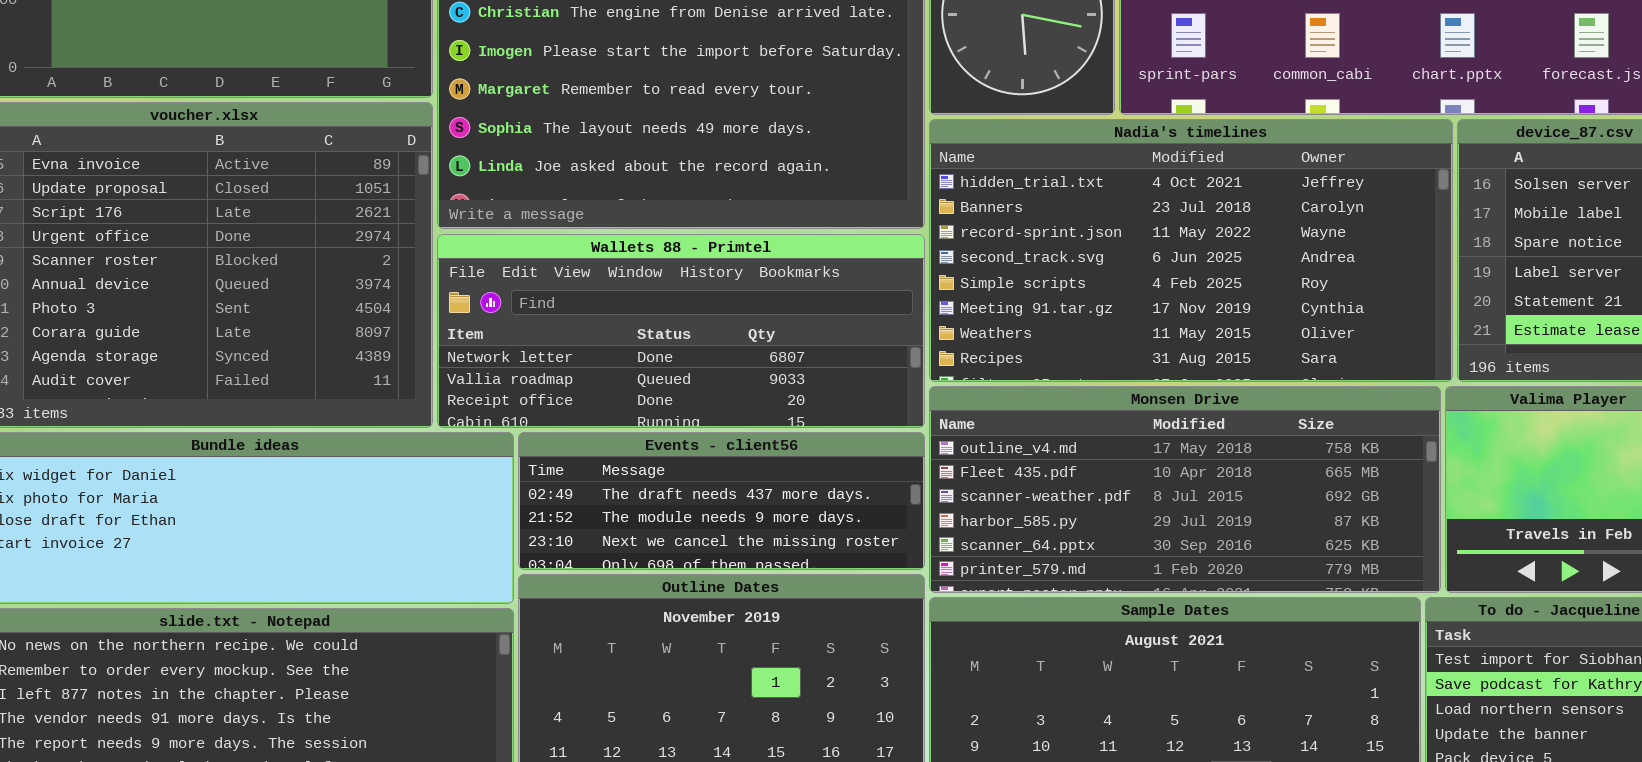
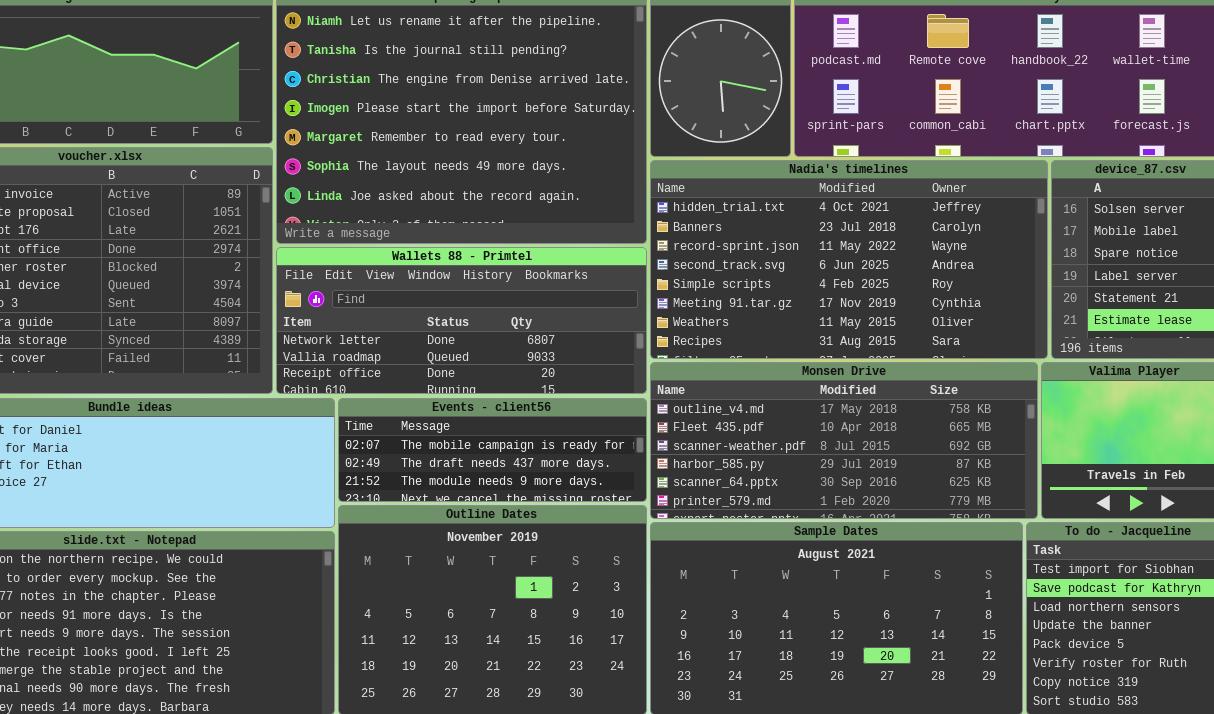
Events - client56: [518,432,925,570] -> [338,398,647,502], scrolled up 1 row

